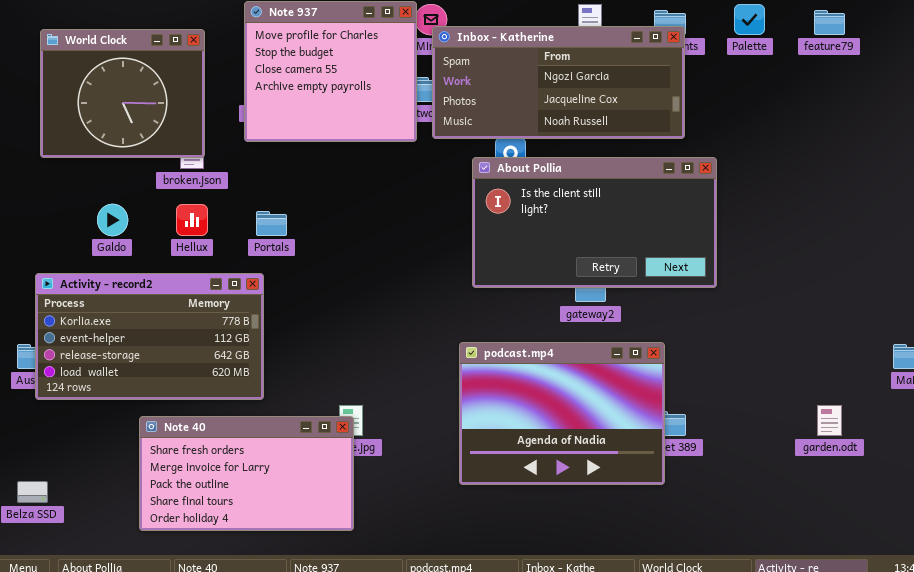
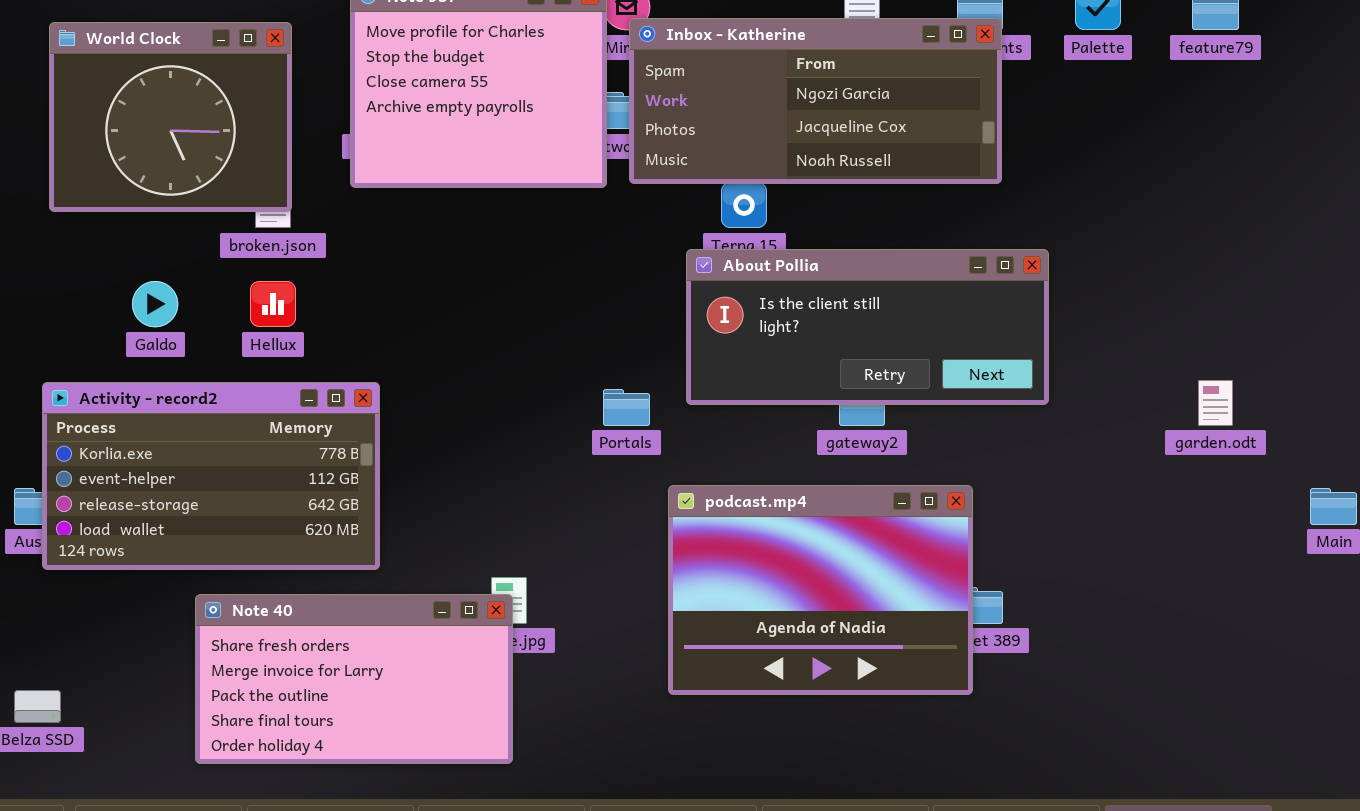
About Pollia: [472,157,717,288] -> [686,249,1049,405], resized
Portals: [256,211,287,236] -> [603,389,650,426], moved
garden.odt: [817,405,842,436] -> [1198,380,1233,426], moved

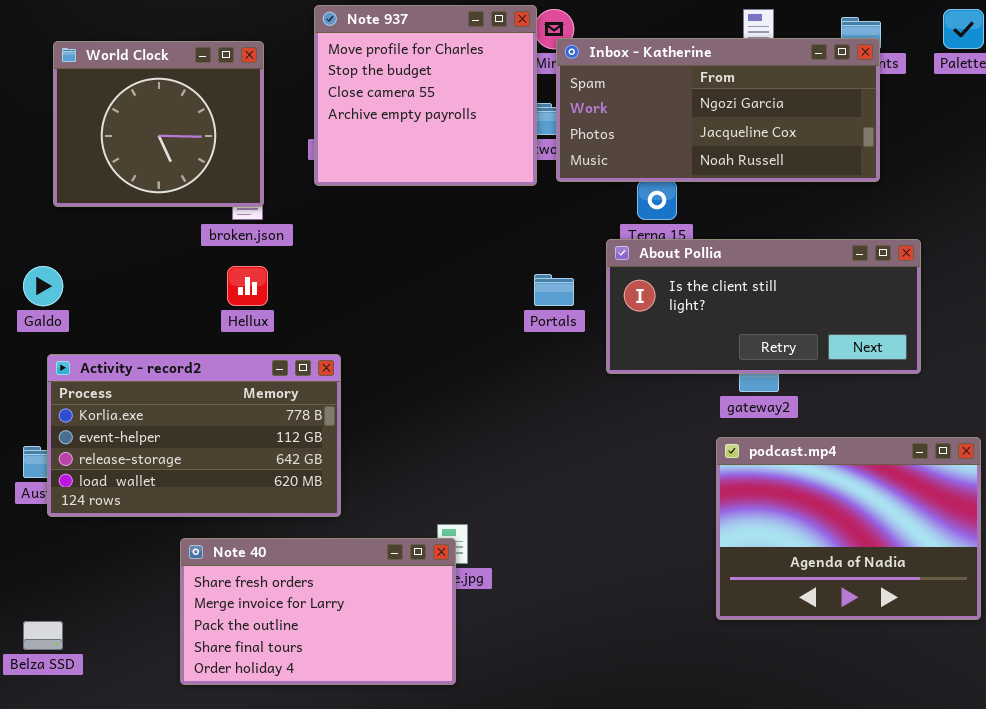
Galdo: [132,281,178,327] -> [23,266,63,306], moved
Portals: [603,389,650,426] -> [534,274,574,306], moved
podcast.mp4: [668,485,973,695] -> [716,437,981,620], moved

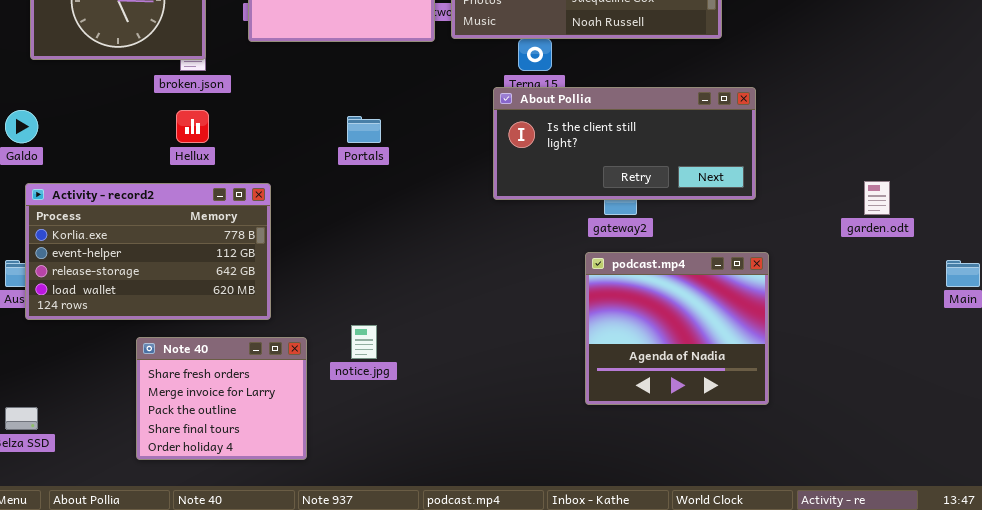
Portals: [534,274,574,306] -> [347,116,381,143], moved
podcast.mp4: [716,437,981,620] -> [585,252,769,405], resized
Note 40: [180,538,456,685] -> [136,337,307,460], resized

